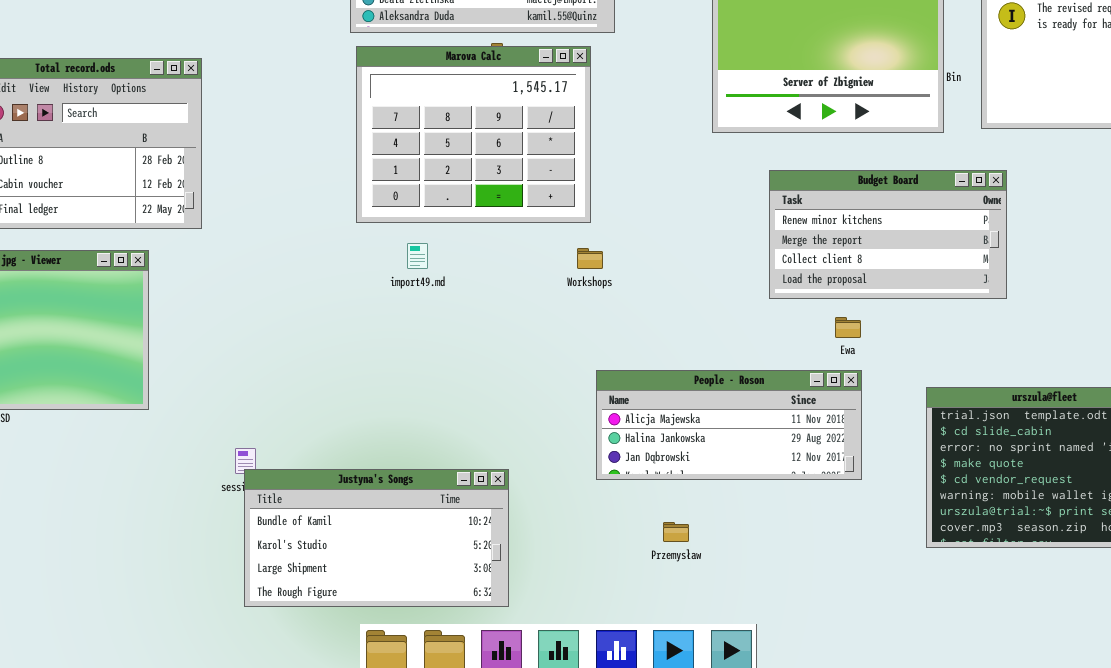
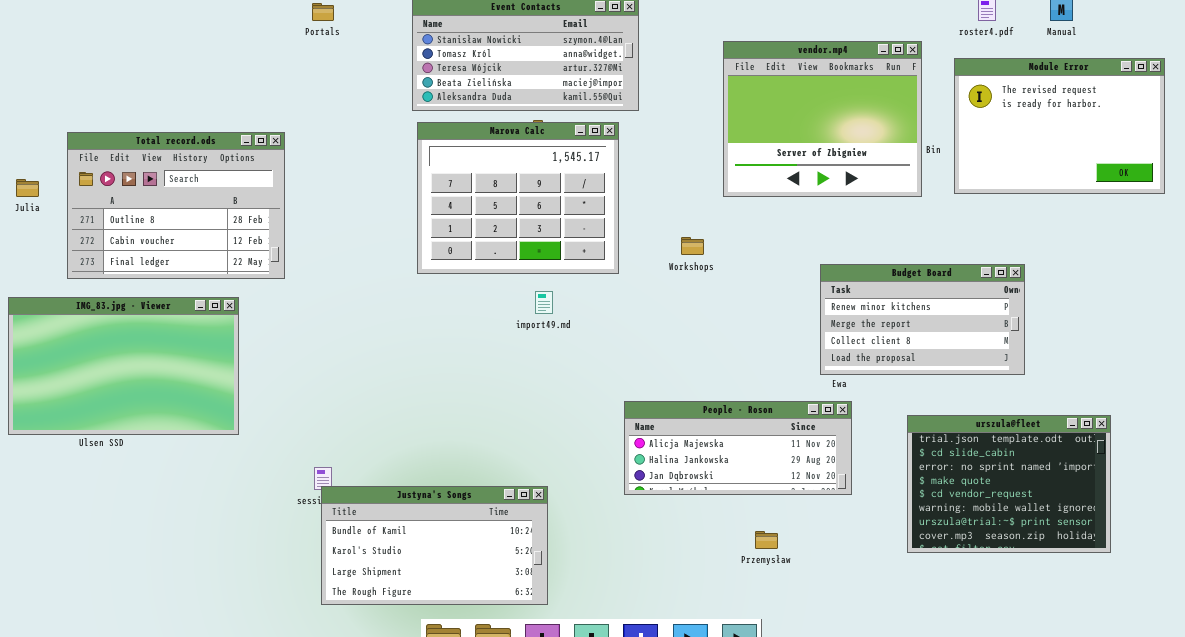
Budget Board: [769,170,1007,299] -> [820,264,1025,375], moved
import49.md: [407,243,428,269] -> [535,291,553,314], moved
Workshops: [577,248,603,269] -> [681,237,704,255], moved
Przemysław: [663,522,689,542] -> [755,531,778,549], moved

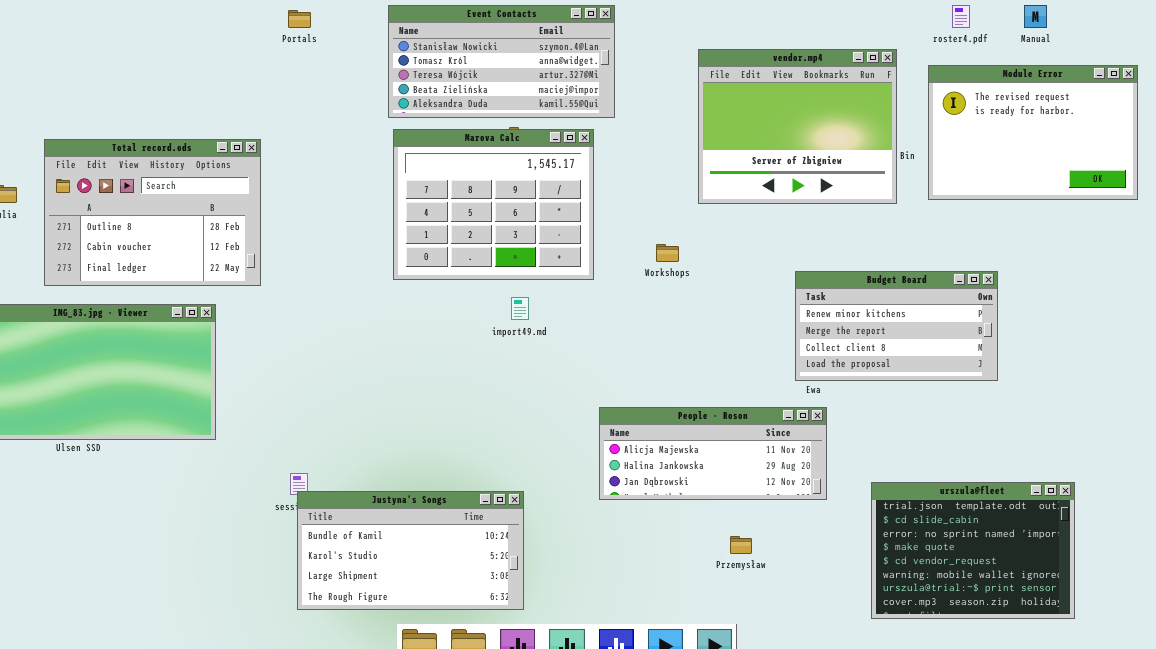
urszula@fleet: [907,415,1111,553] -> [871,482,1075,619], moved

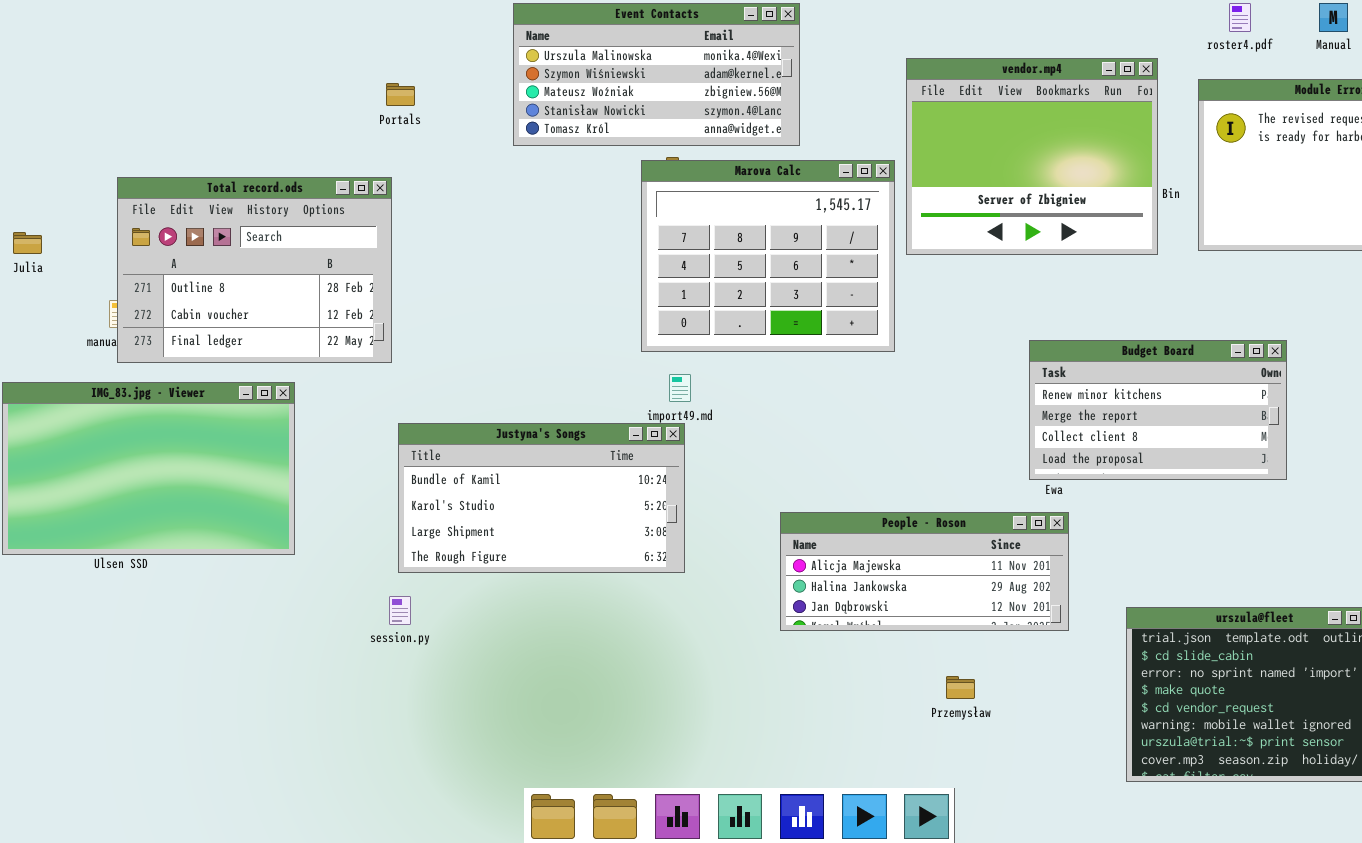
Event Contacts: [388,5,615,118] -> [513,3,800,146], scrolled up 3 rows
Portals: [288,10,311,28] -> [386,83,415,106], moved
Marova Calc: [393,129,594,280] -> [641,160,895,352], moved
Total record.ods: [44,139,261,286] -> [117,177,392,363], moved
Justyna's Songs: [297,491,524,610] -> [398,423,685,573], moved

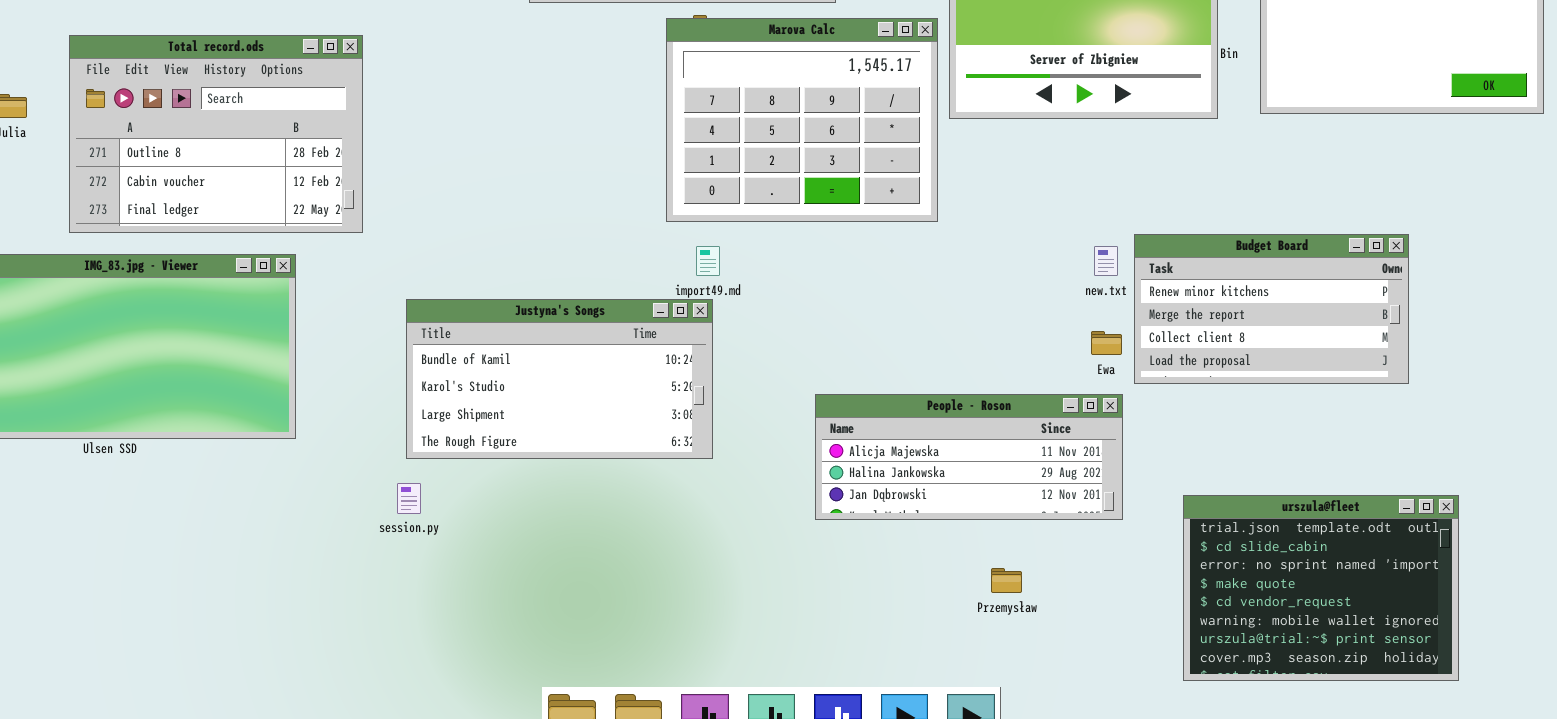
Total record.ods: [117,177,392,363] -> [69,35,363,233], moved
Budget Board: [1029,340,1287,480] -> [1134,234,1409,384], moved

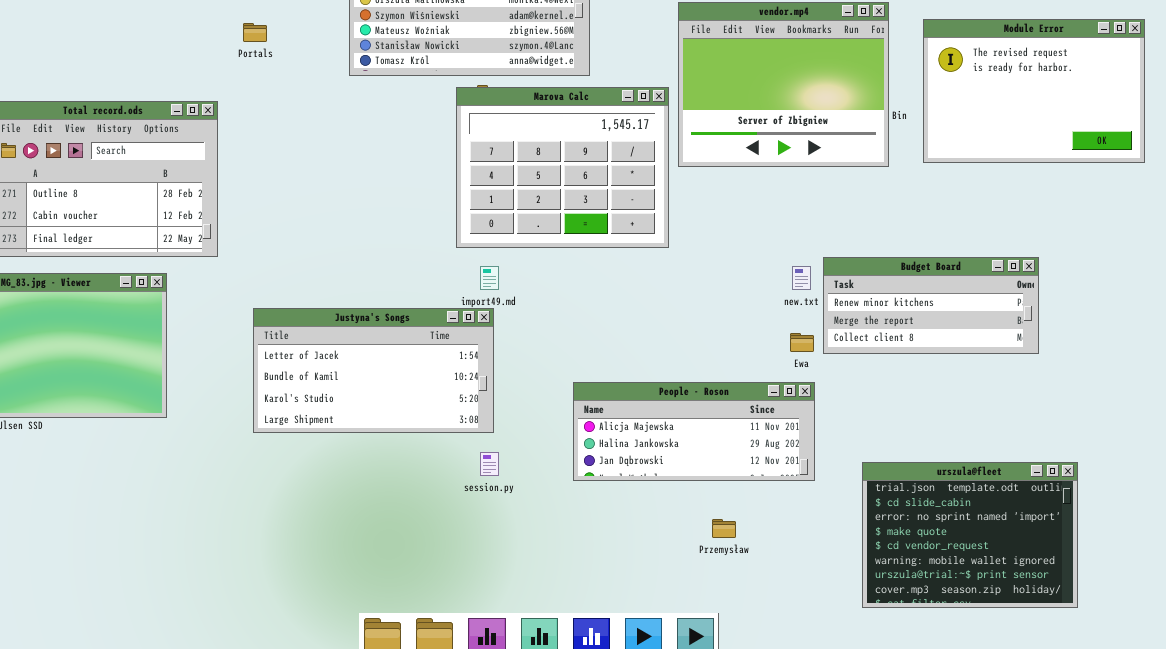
Budget Board: [1134,234,1409,384] -> [823,257,1039,354], resized
Justyna's Songs: [406,299,713,459] -> [253,308,494,433], scrolled up 1 row
session.py: [397,483,421,514] -> [480,452,499,476], moved

